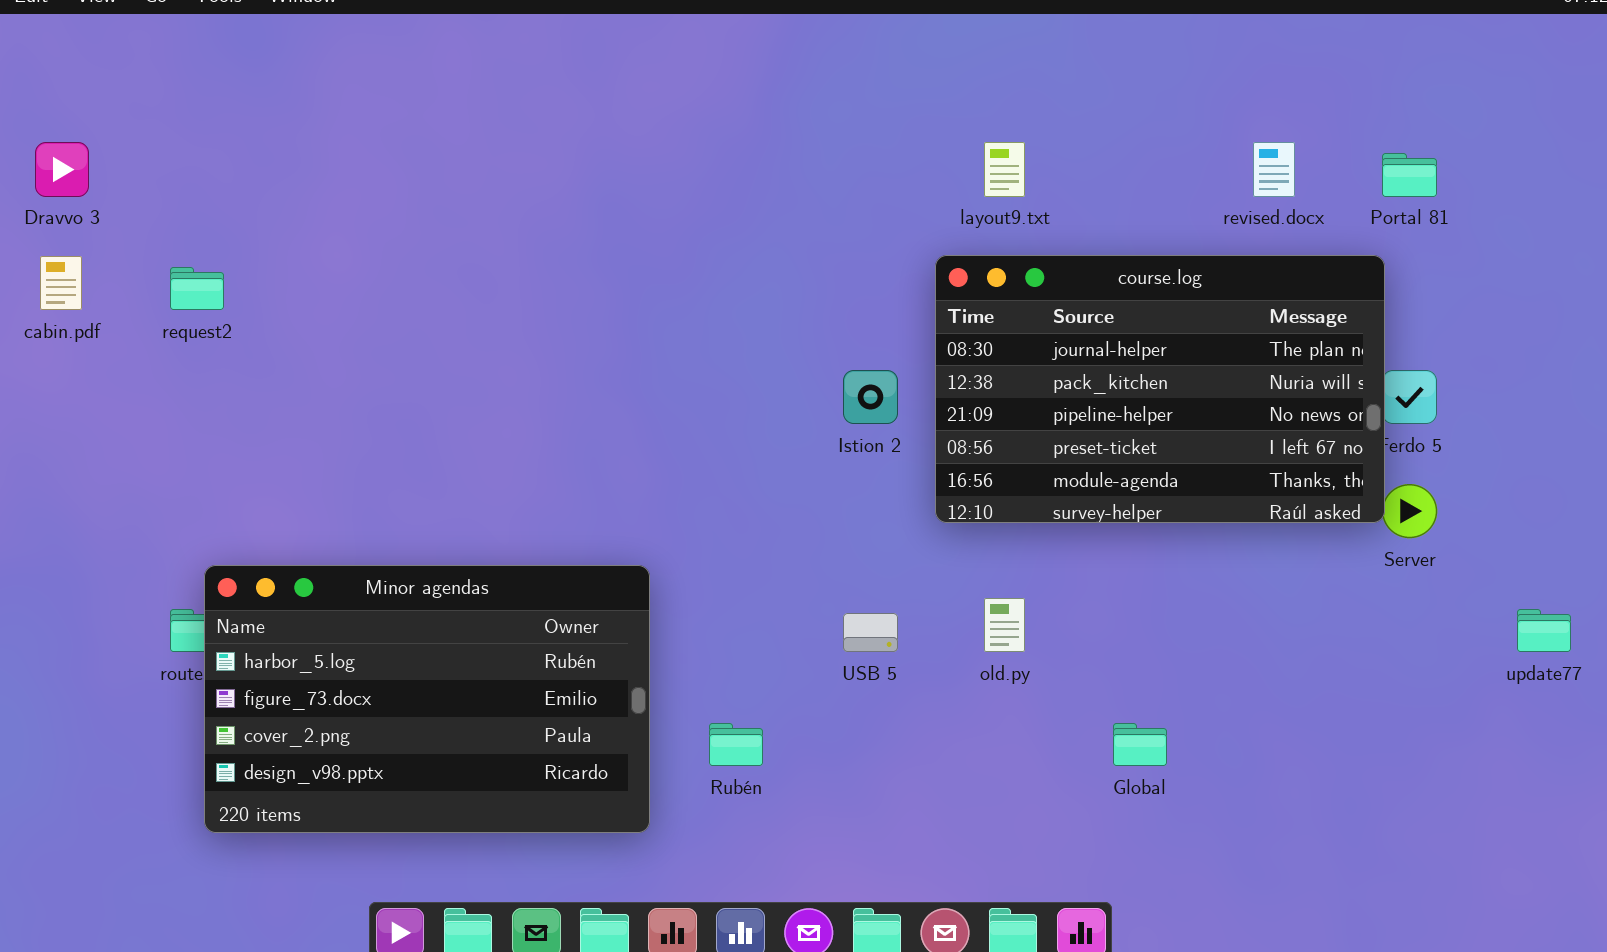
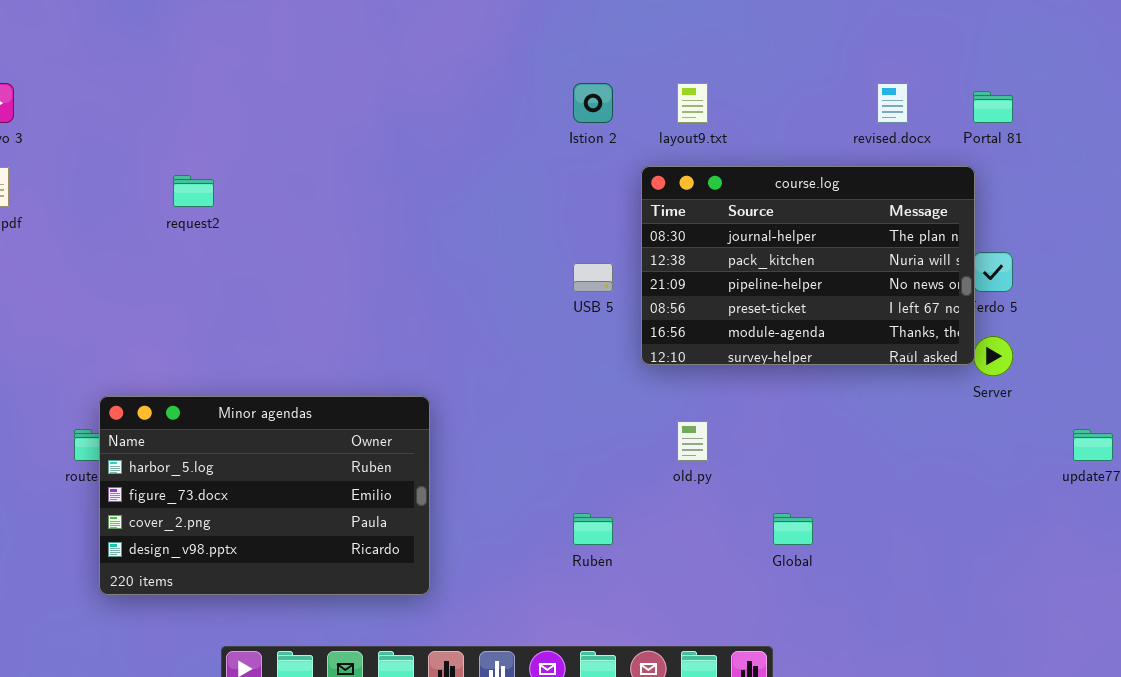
request2: [170,267,224,310] -> [173,175,214,207], moved
Istion 2: [843,370,898,424] -> [573,83,613,123], moved
USB 5: [843,613,898,652] -> [573,263,613,292], moved
Rubén: [709,723,763,766] -> [573,513,613,545], moved

